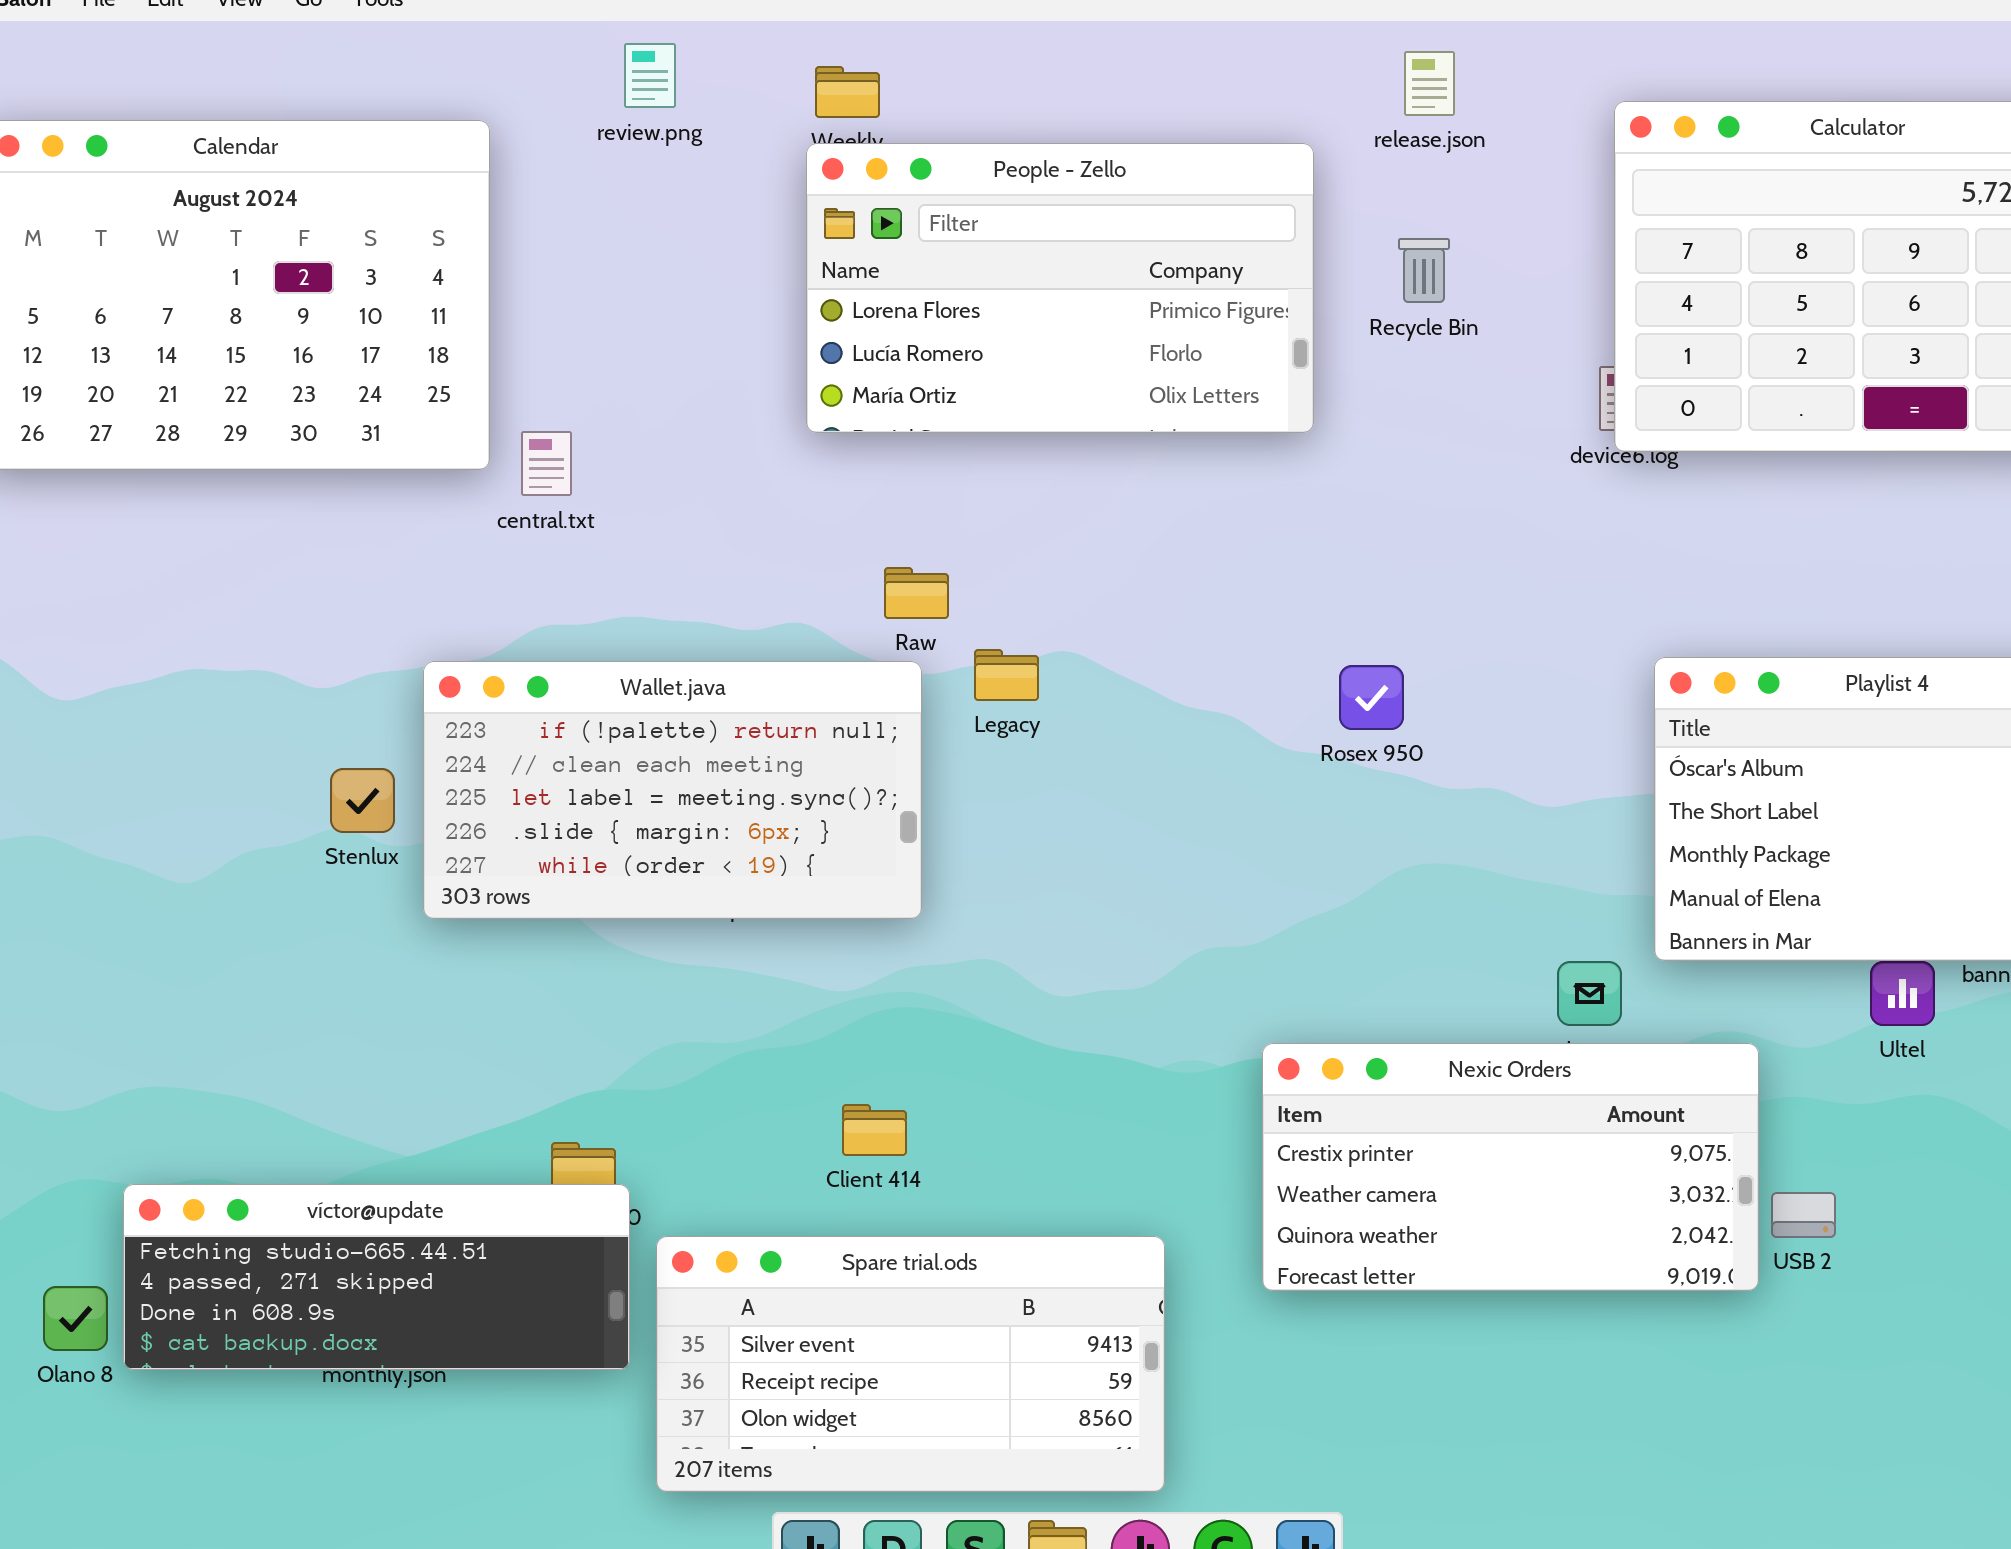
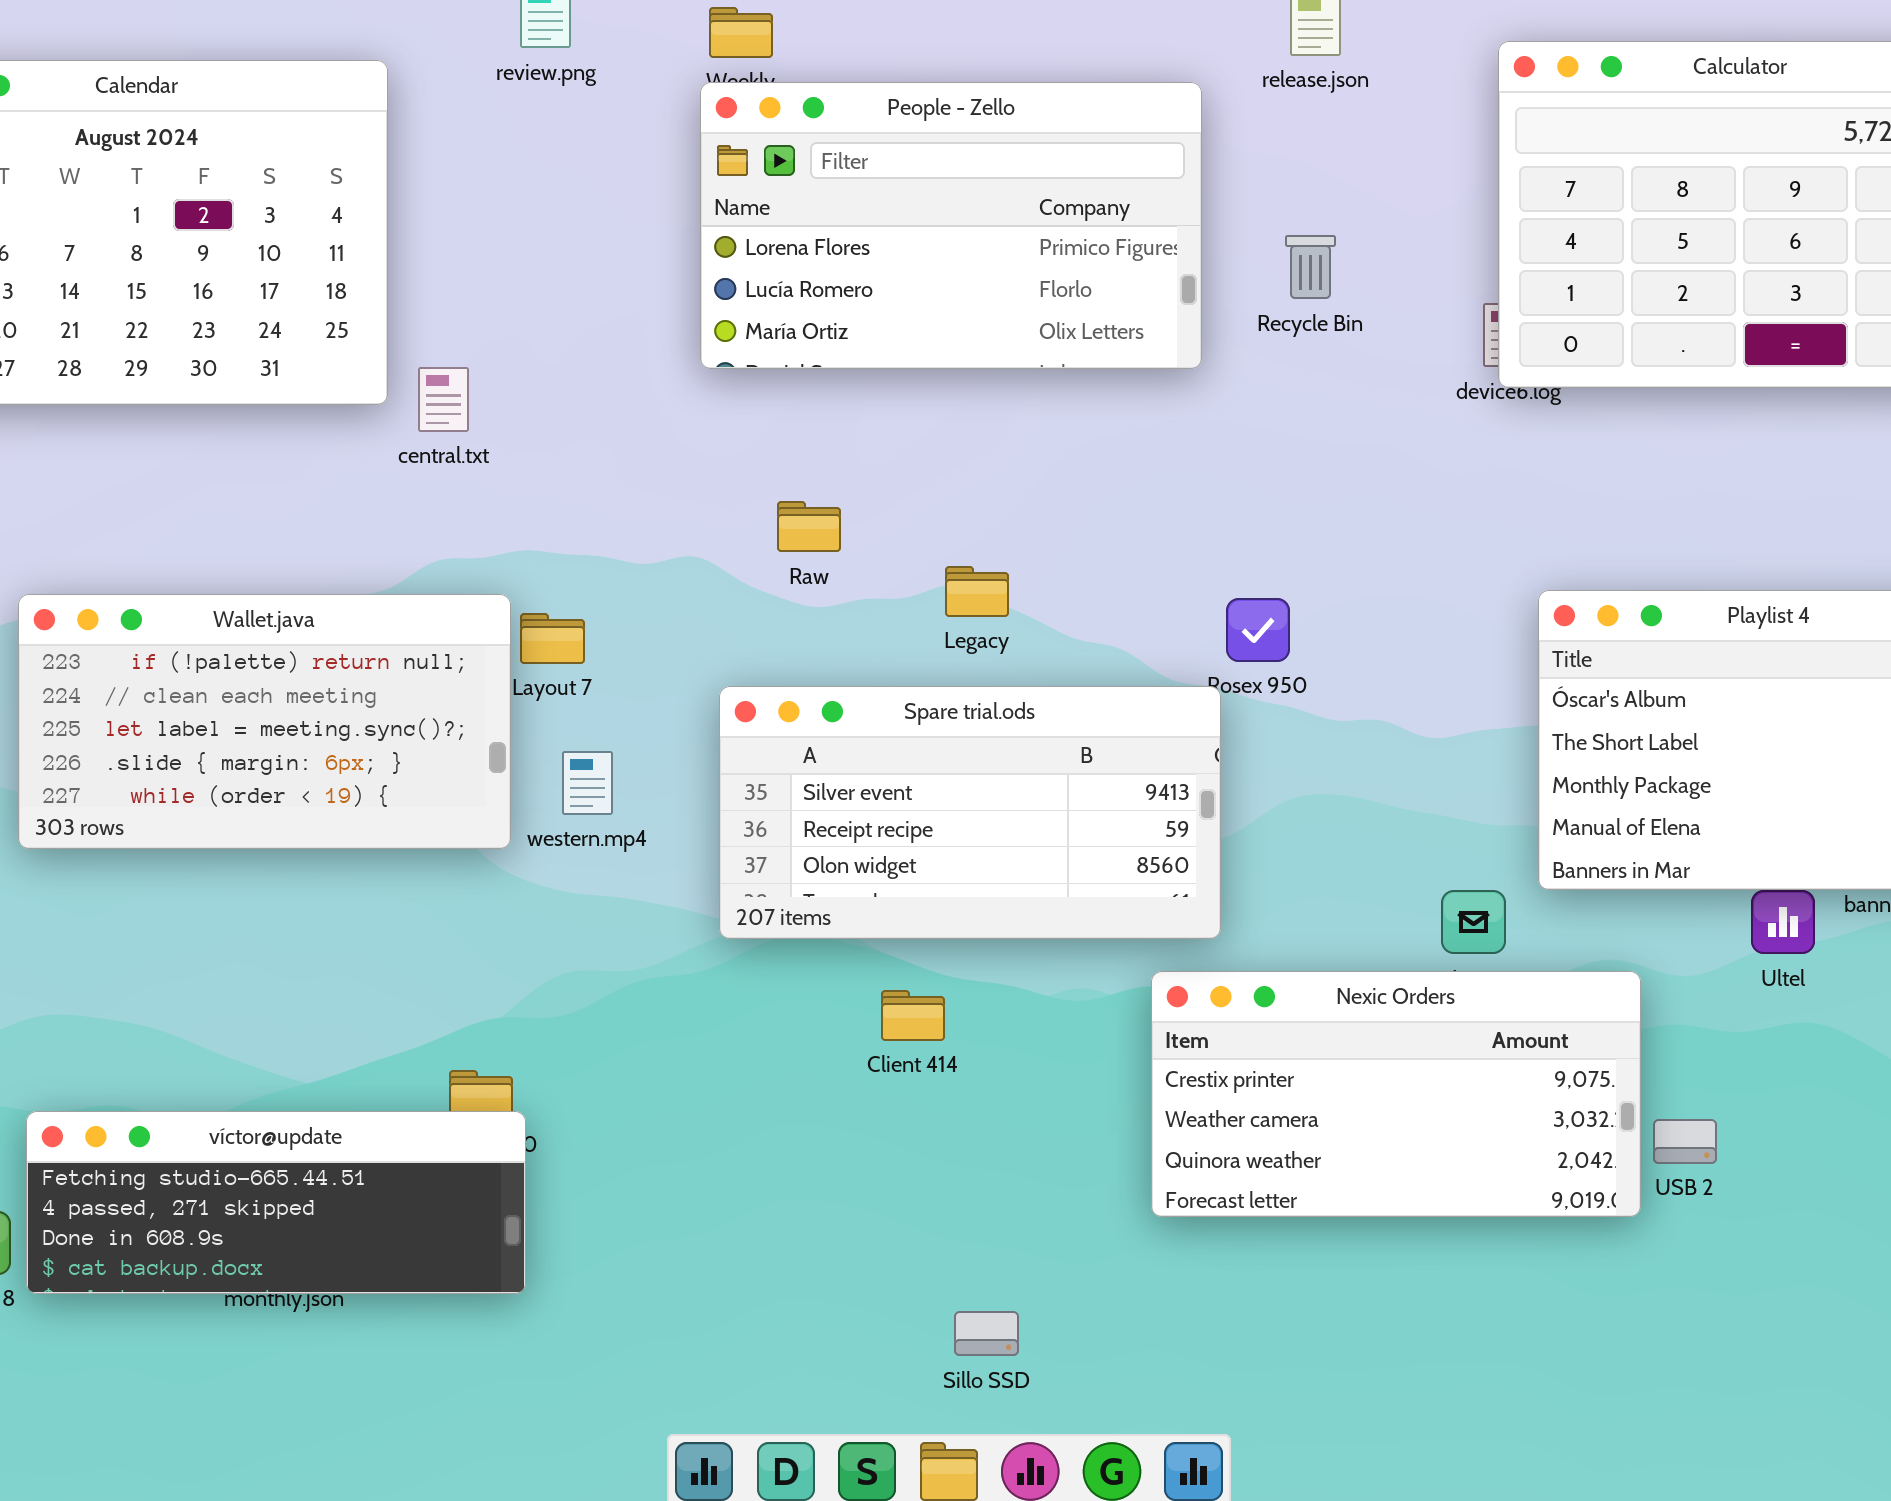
Recycle Bin: [1398,238,1450,303] -> [1285,235,1336,299], moved
Legacy: [974,649,1039,701] -> [945,566,1009,617], moved
Wallet.java: [423,661,922,919] -> [18,594,511,849], moved
Client 414: [842,1104,907,1156] -> [881,990,945,1041], moved
Spare trial.ods: [656,1236,1165,1492] -> [719,686,1221,939], moved

